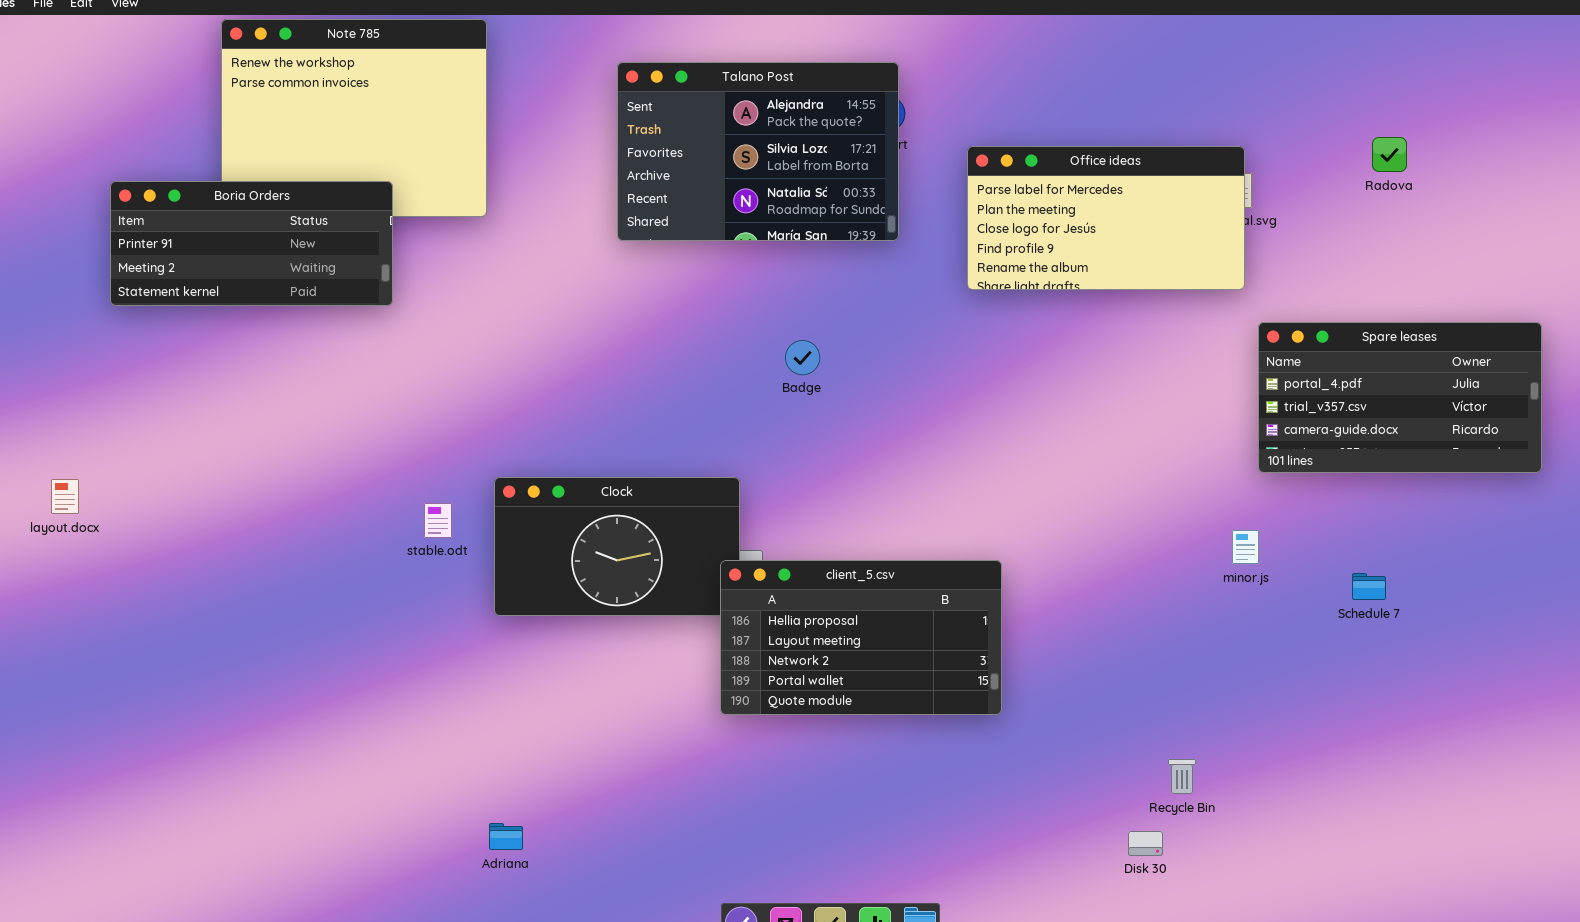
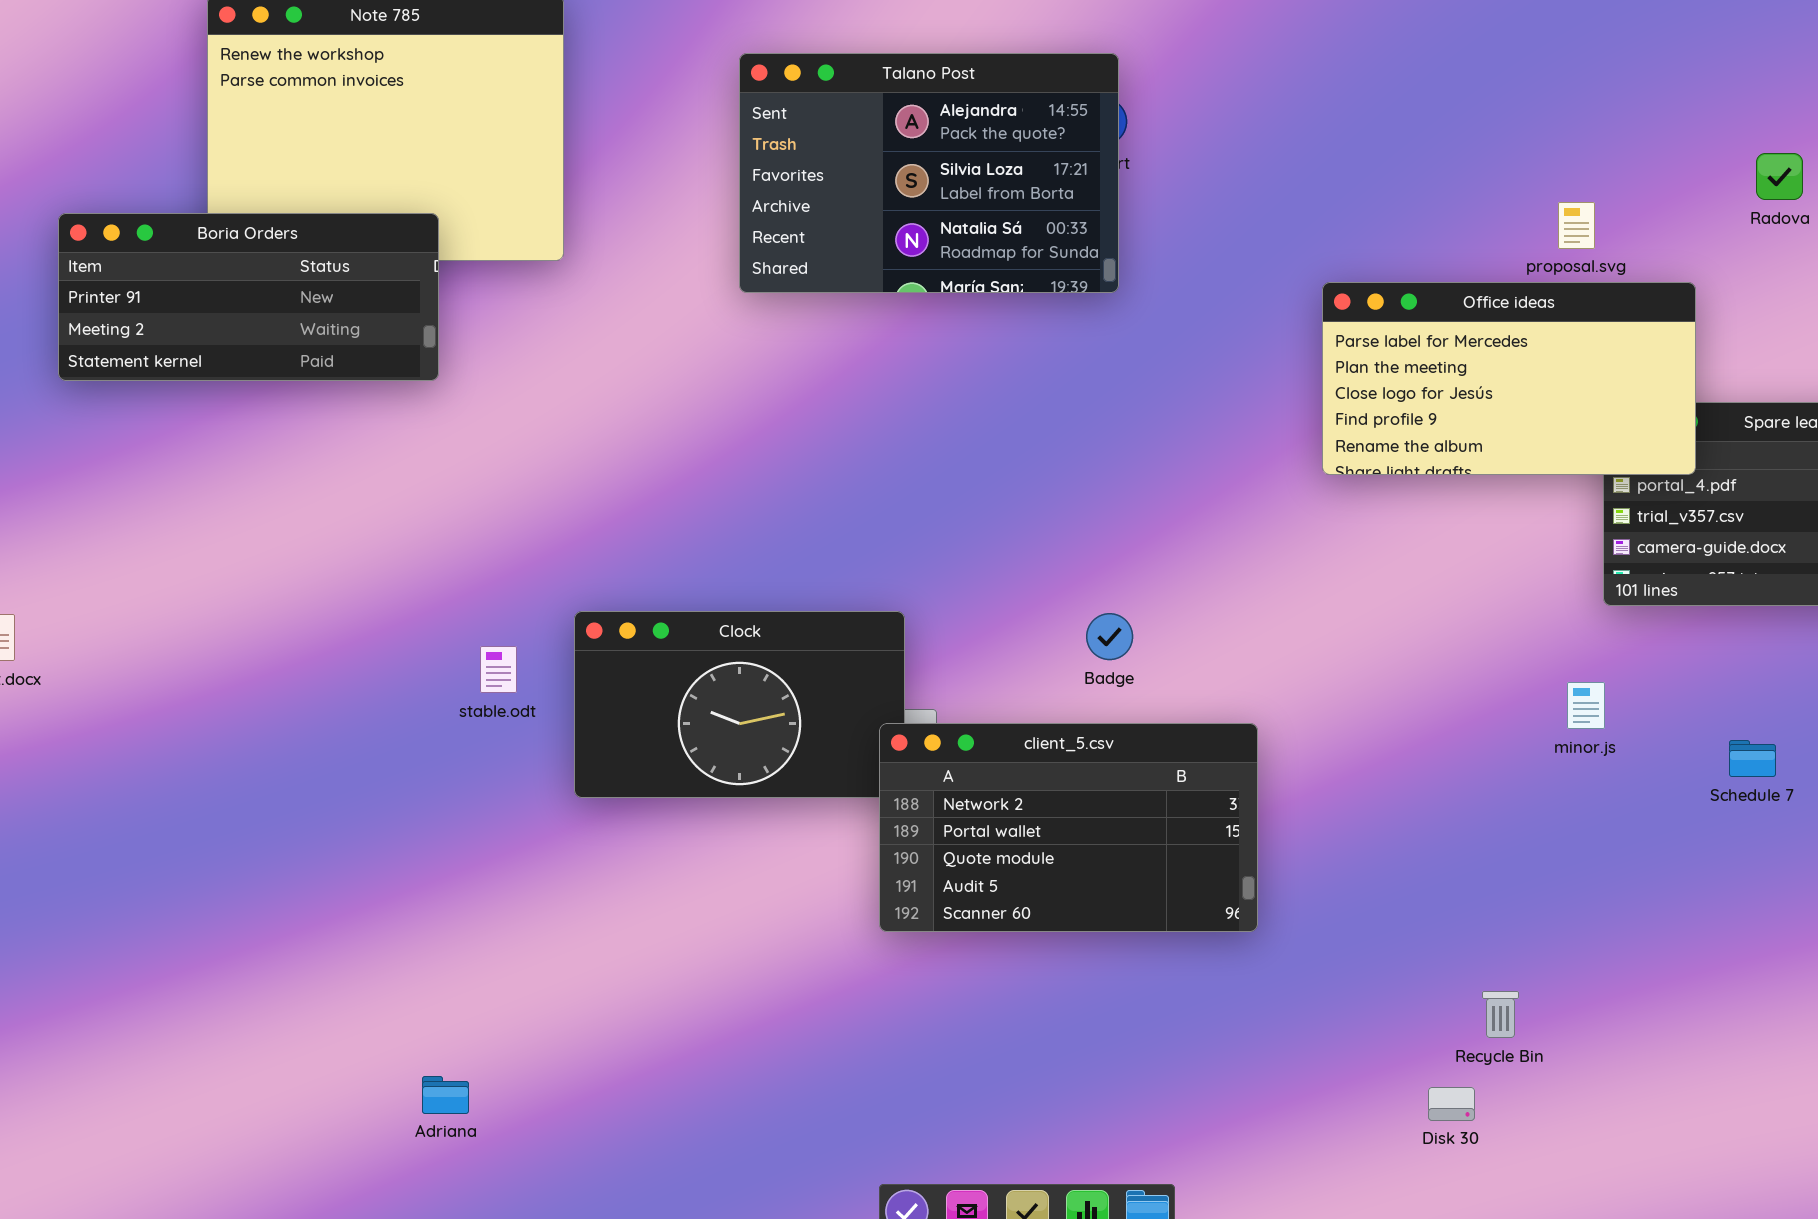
Office ideas: [967,146,1245,290] -> [1322,282,1696,475], moved
Badge: [785,340,820,375] -> [1086,613,1133,660], moved
client_5.csv: [720,560,1002,715] -> [879,723,1258,932], scrolled down 2 rows
Adriana: [489,823,523,850] -> [422,1076,469,1114], moved

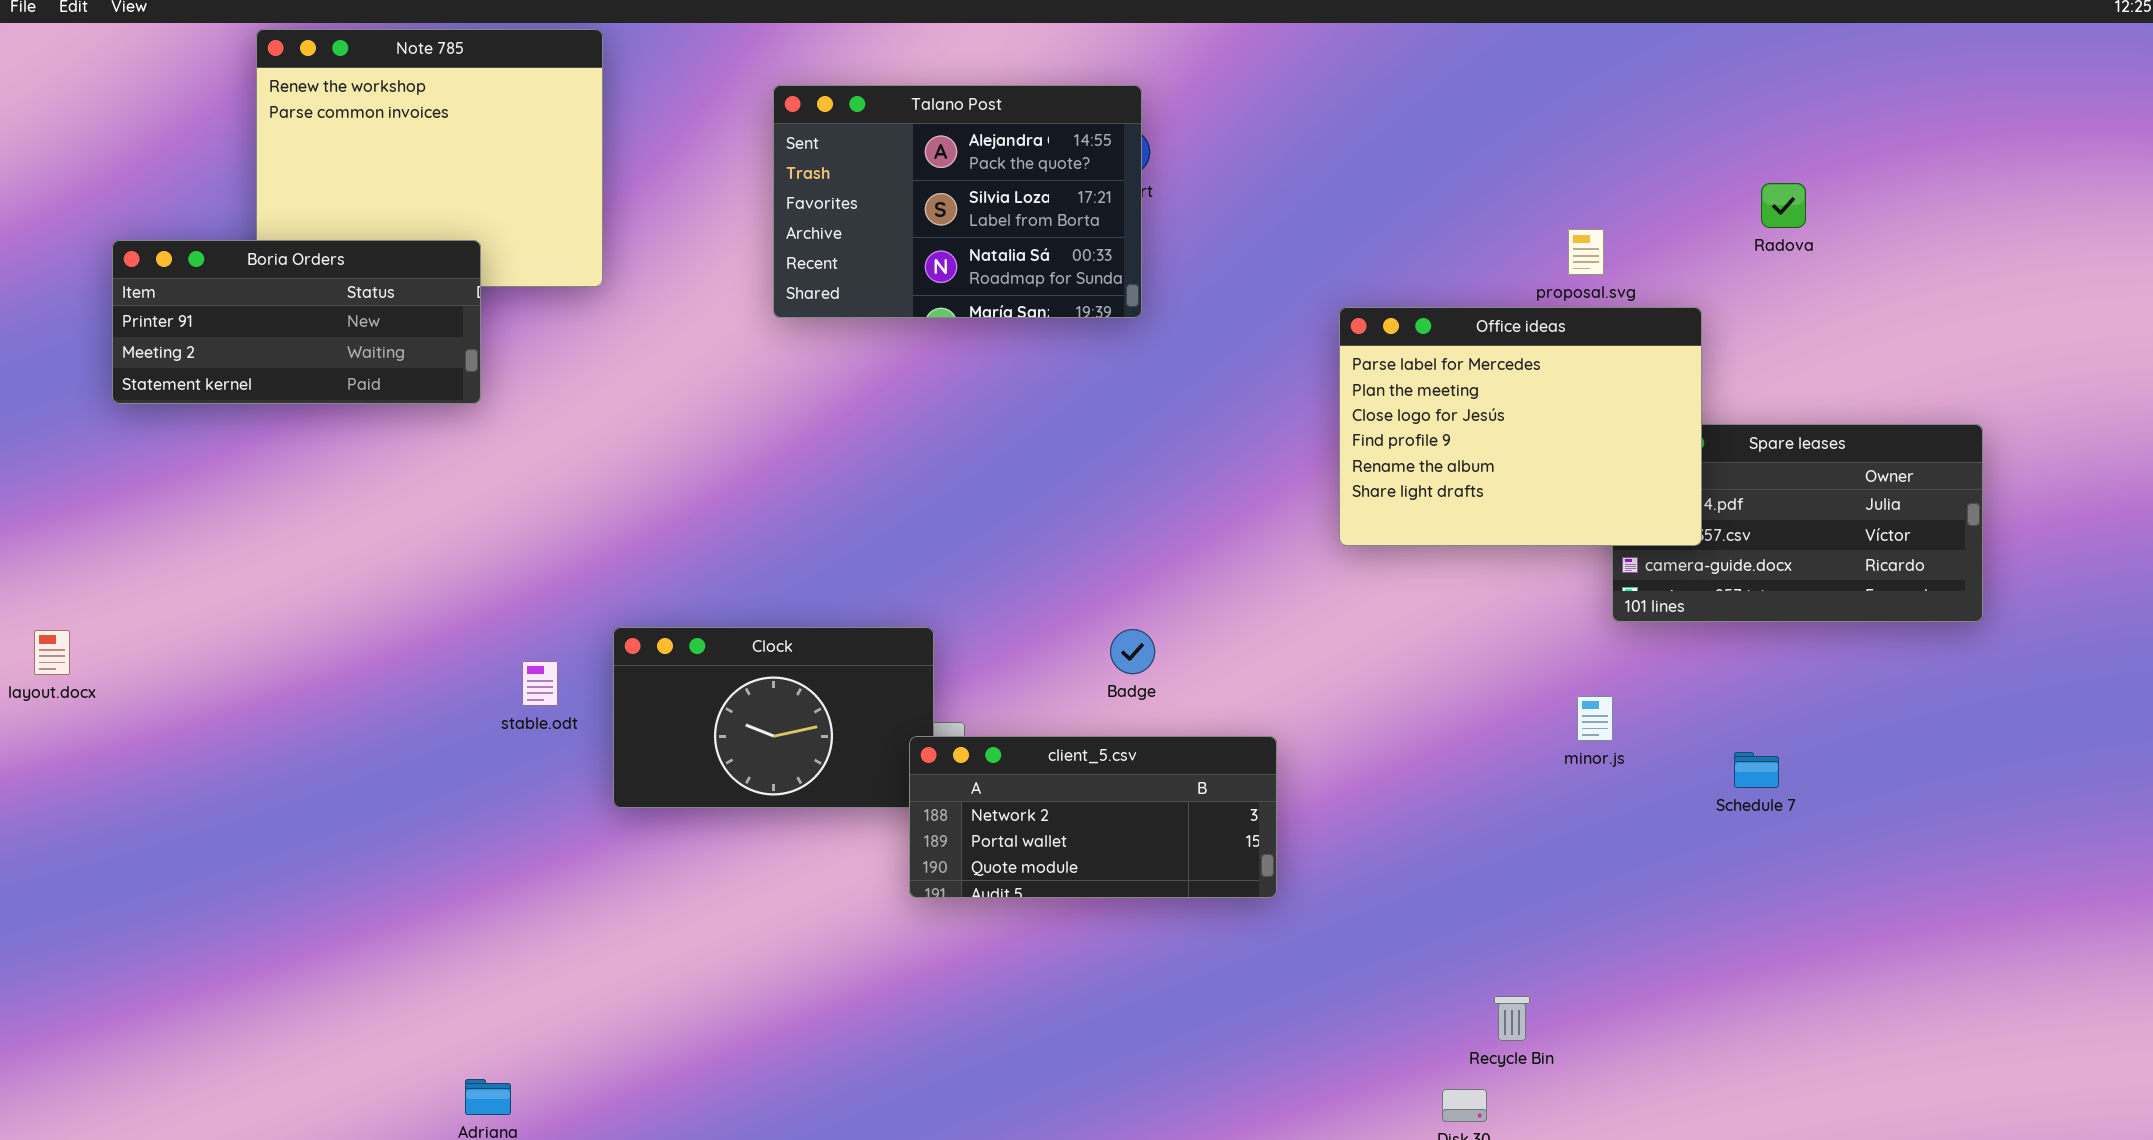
Office ideas: [1322,282,1696,475] -> [1339,307,1702,546], resized
client_5.csv: [879,723,1258,932] -> [909,736,1277,898], resized

